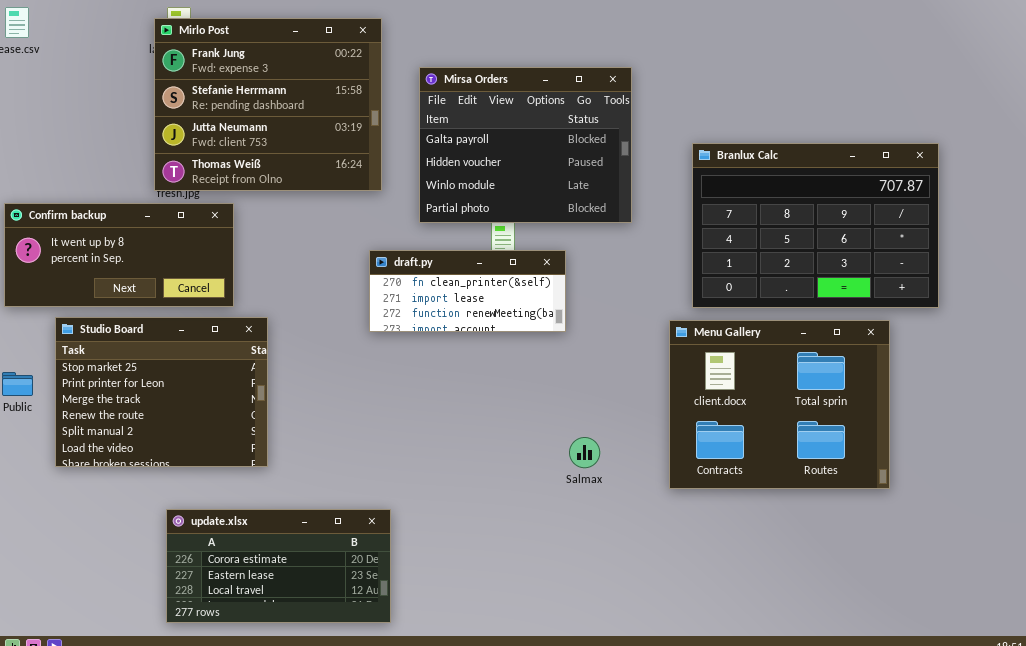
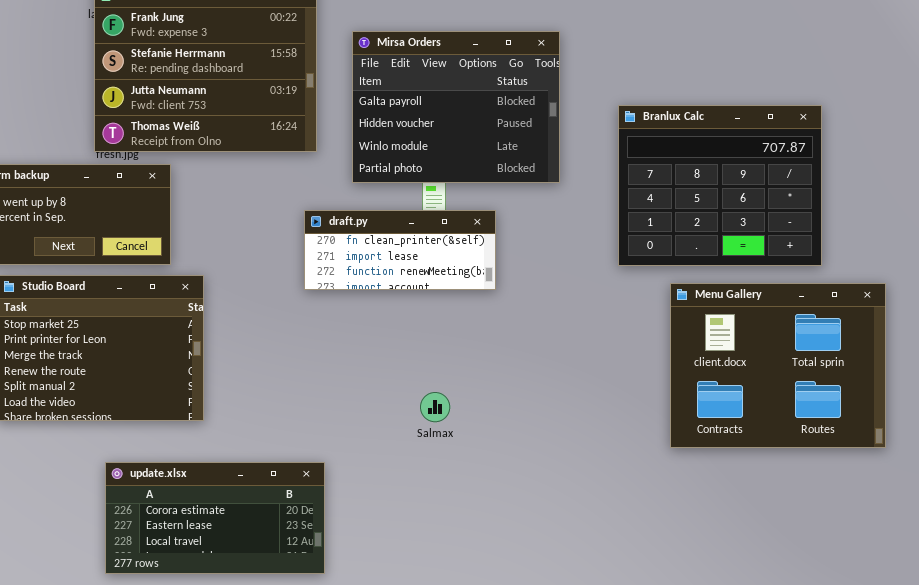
Branlux Calc: [692,143,939,308] -> [618,105,822,266], resized
Menu Gallery: [669,320,890,489] -> [670,283,886,448], moved
Salmax: [569,437,600,468] -> [420,392,450,422], moved

